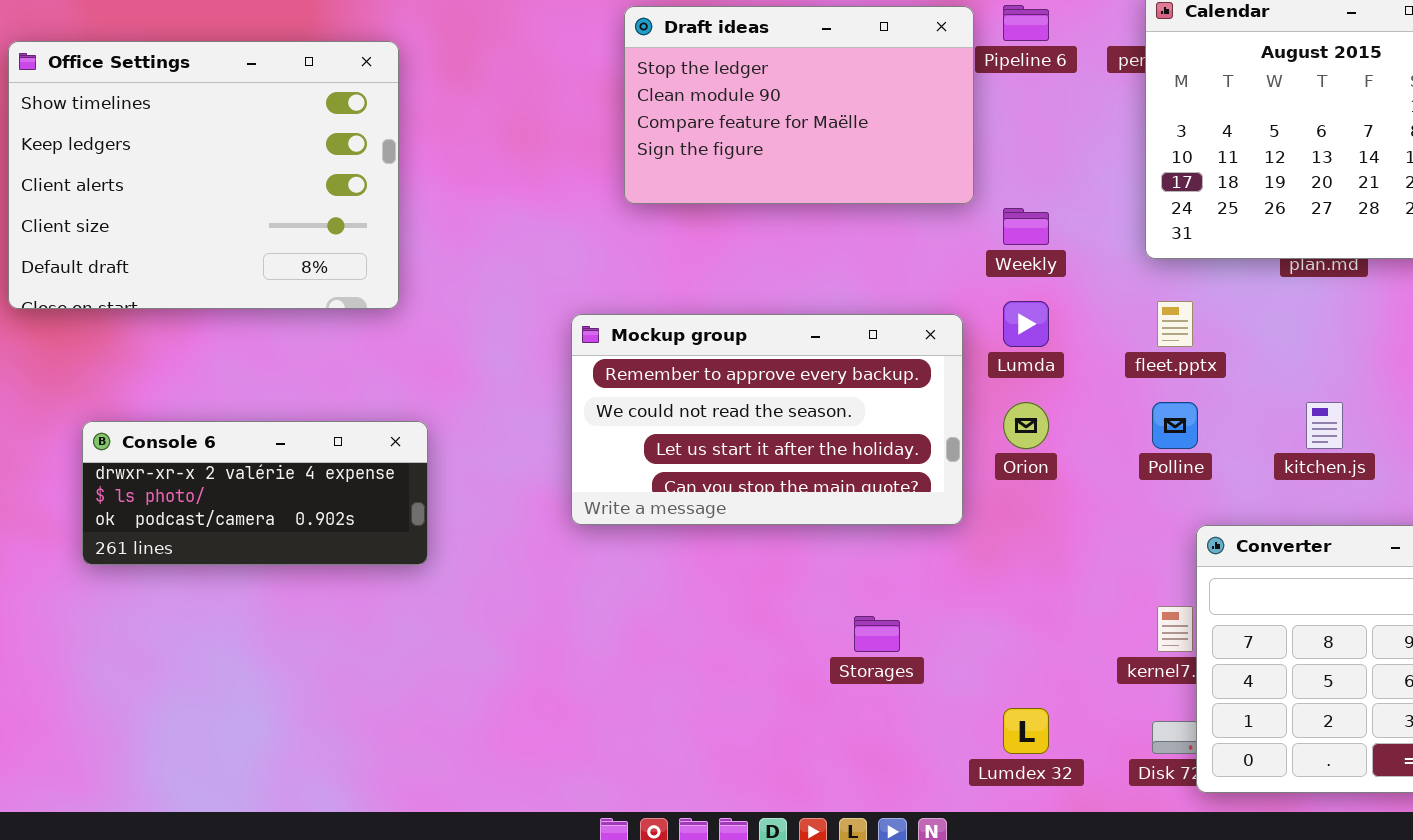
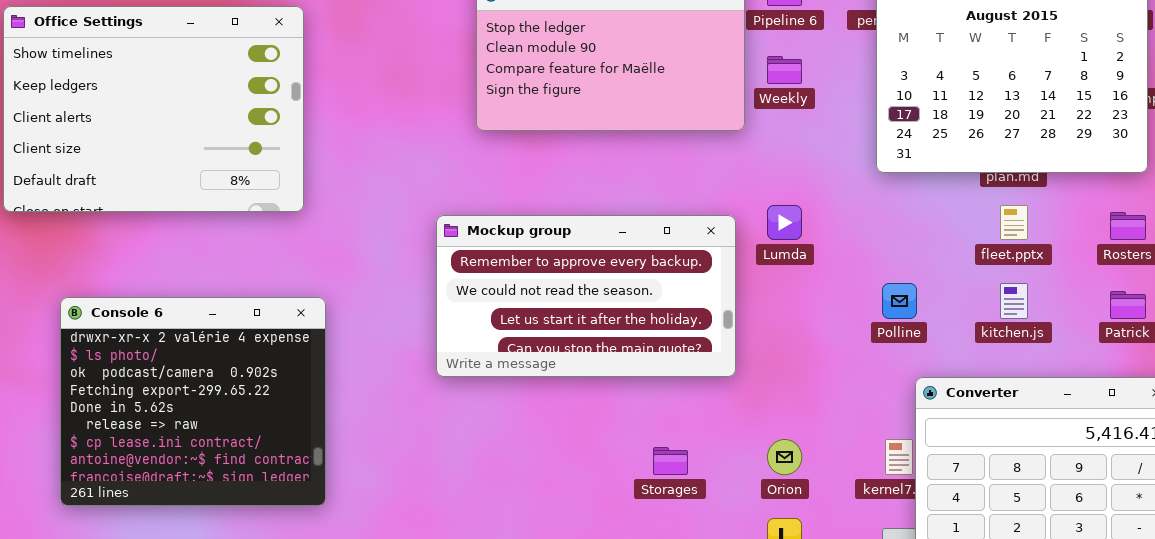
Weekly: [1003,208,1049,245] -> [767,56,802,84], moved
fleet.pptx: [1157,301,1193,347] -> [1000,205,1028,240], moved
Orion: [1003,402,1049,449] -> [767,439,802,475], moved
Console 6: [82,421,428,565] -> [60,297,326,506], resized

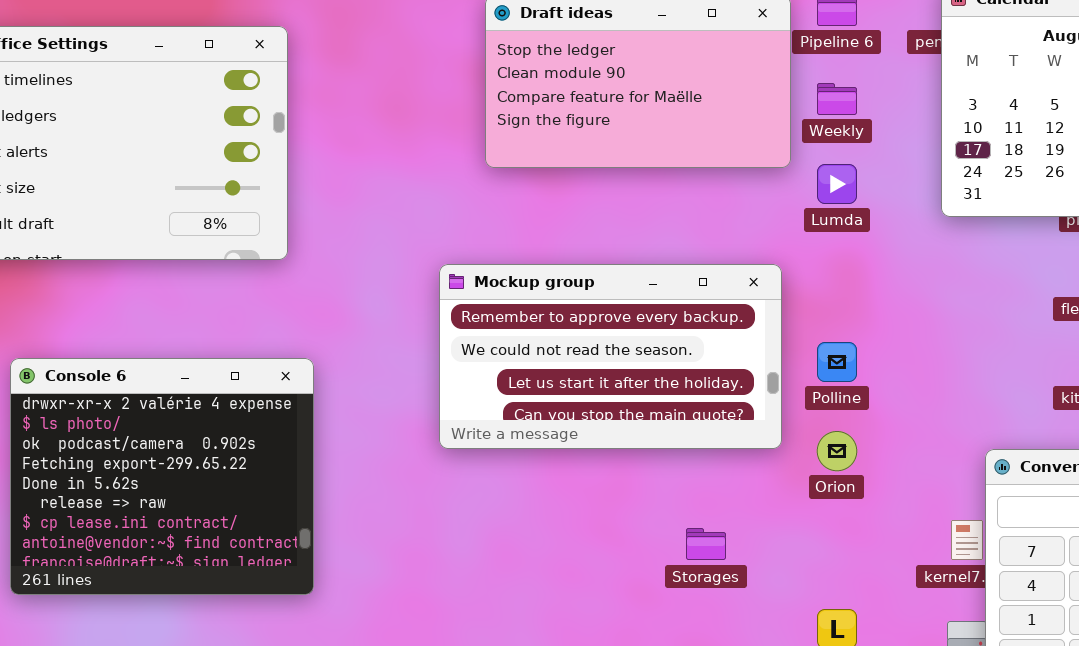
Lumda: [767,205,802,240] -> [817,164,857,204], moved
Polline: [882,283,917,319] -> [817,342,857,382], moved
Orion: [767,439,802,475] -> [817,431,857,471], moved

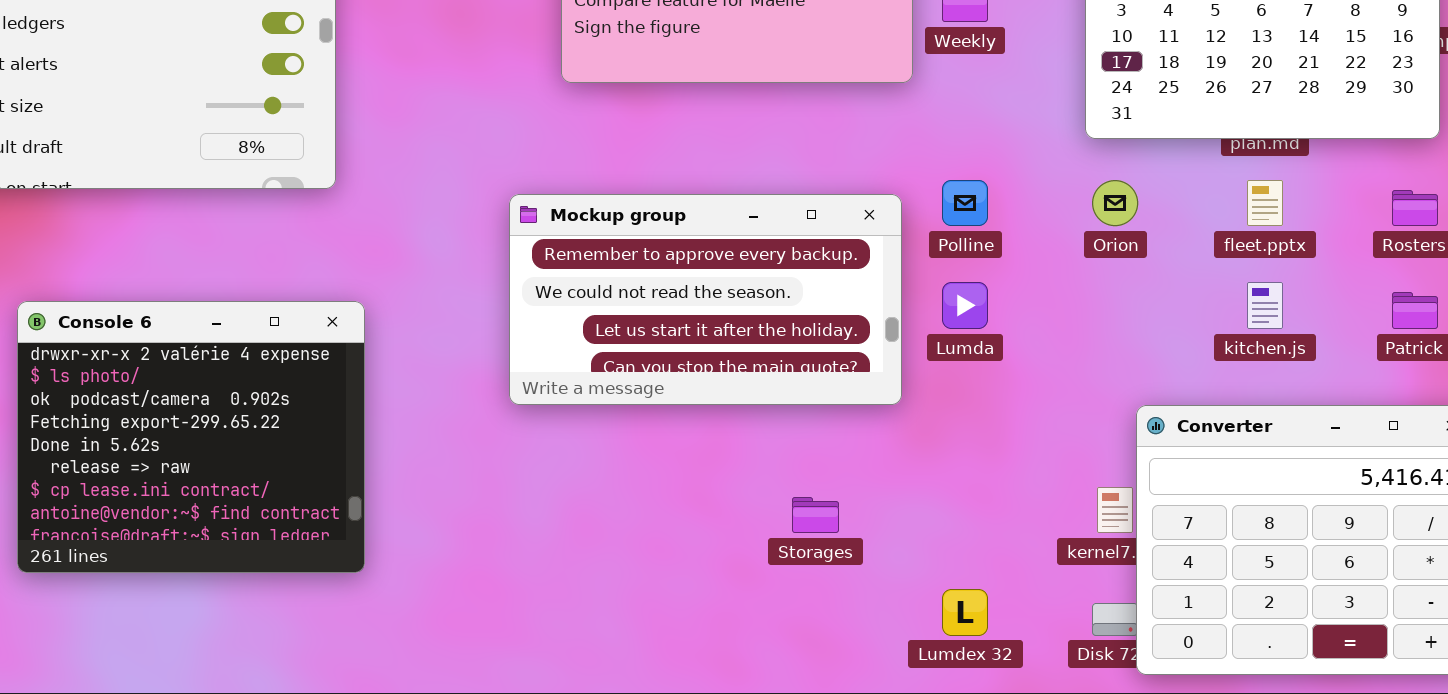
Lumda: [817,164,857,204] -> [942,282,988,329], moved
Polline: [817,342,857,382] -> [942,180,988,226], moved
Orion: [817,431,857,471] -> [1092,180,1138,226], moved

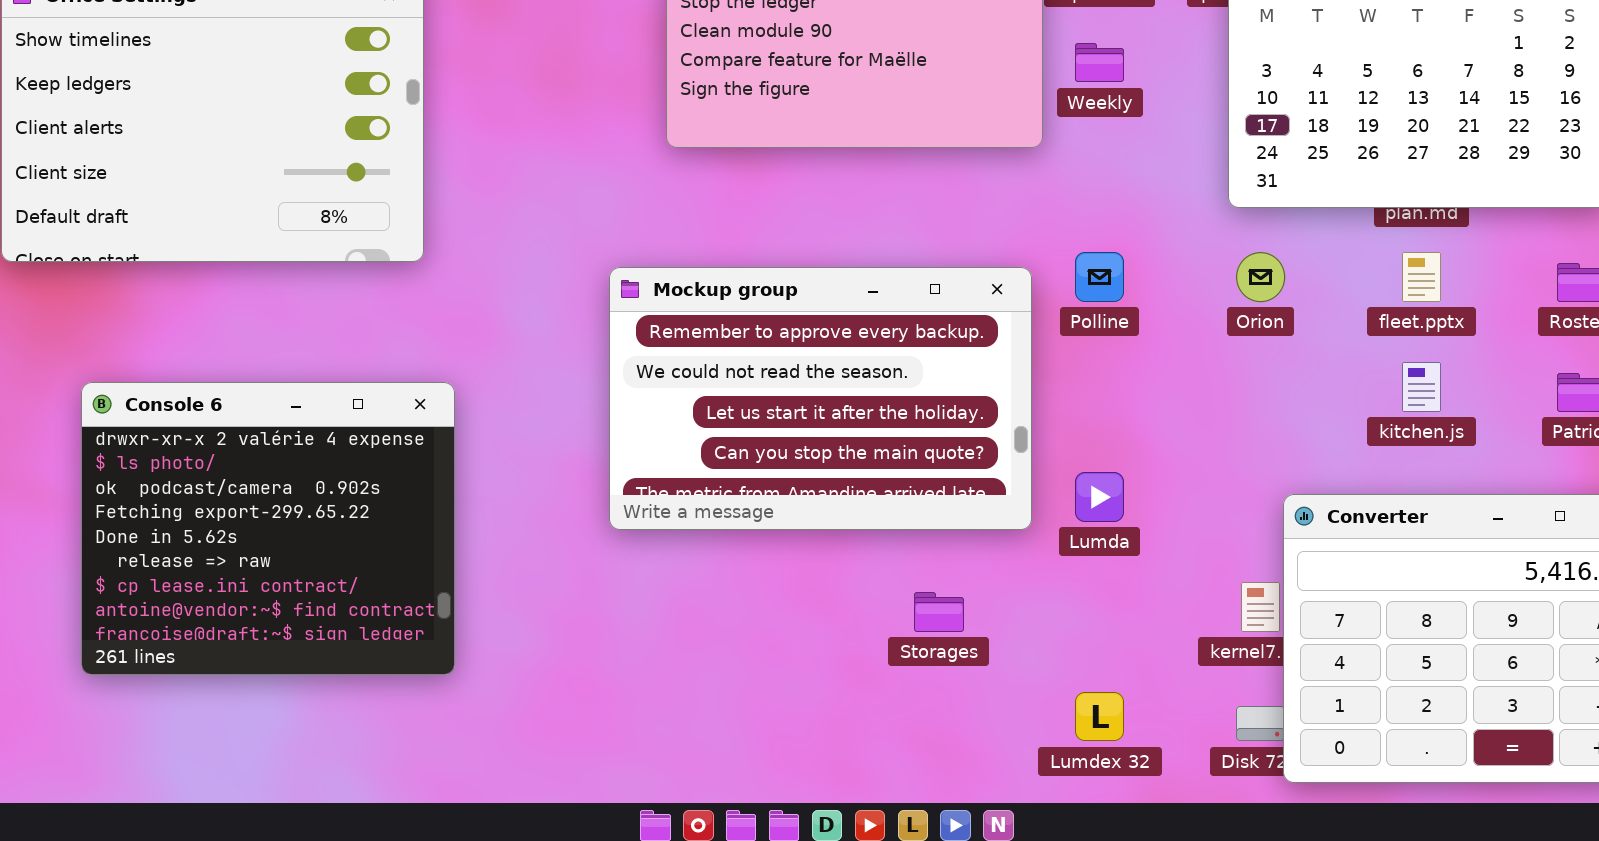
Mockup group: [509,194,902,405] -> [609,267,1032,530], resized
Lumda: [942,282,988,329] -> [1075,472,1124,522], moved

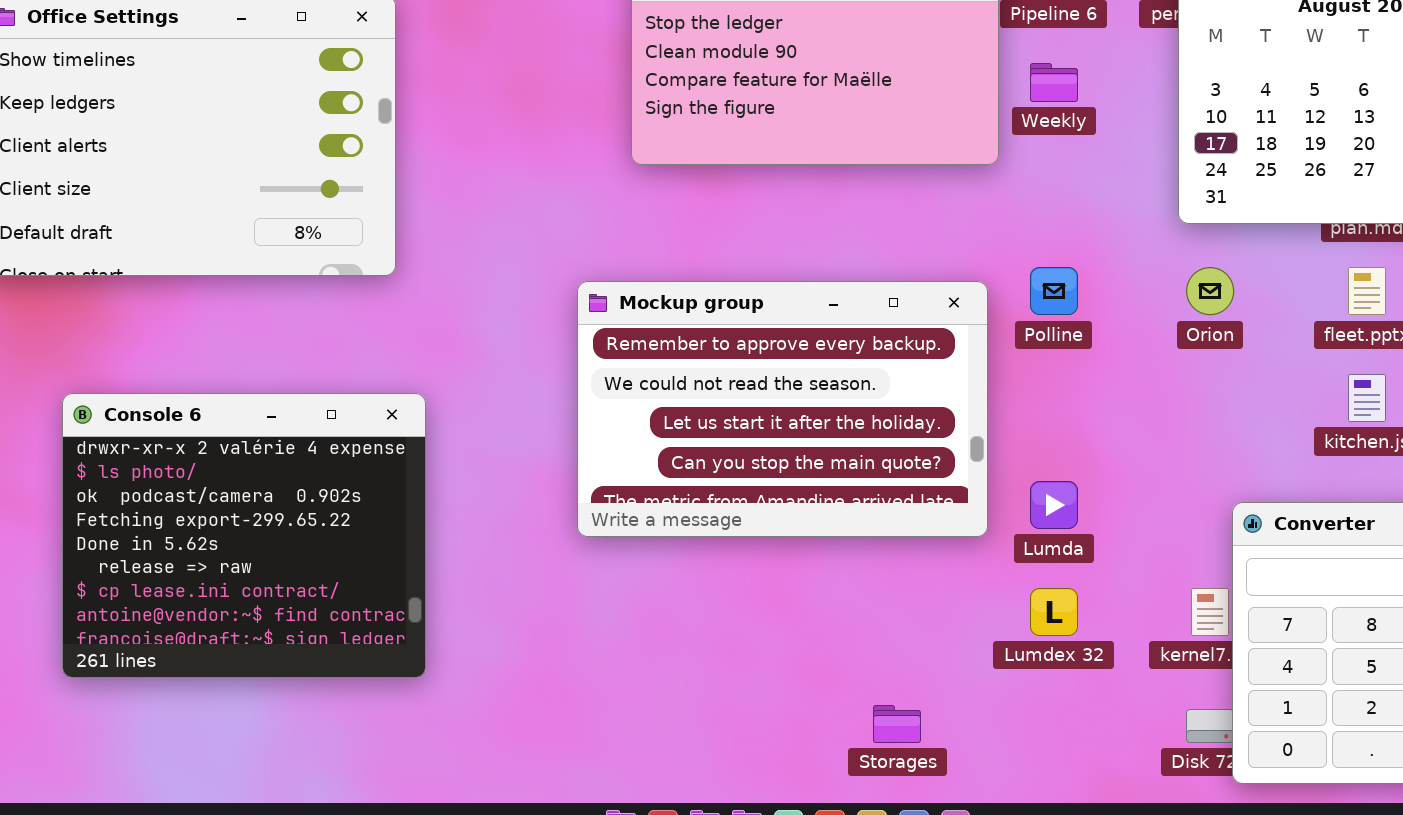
Storages: [914,592,964,632] -> [873,705,921,743], moved
Lumdex 32: [1075,692,1124,741] -> [1030,588,1078,636], moved

